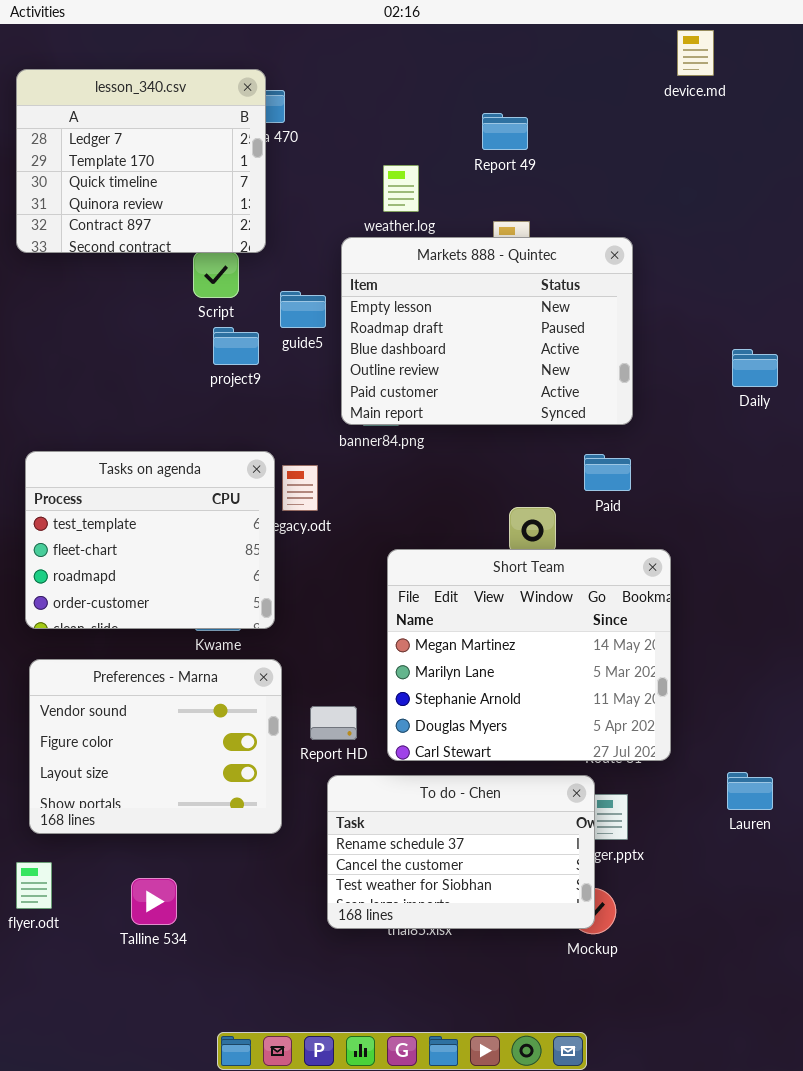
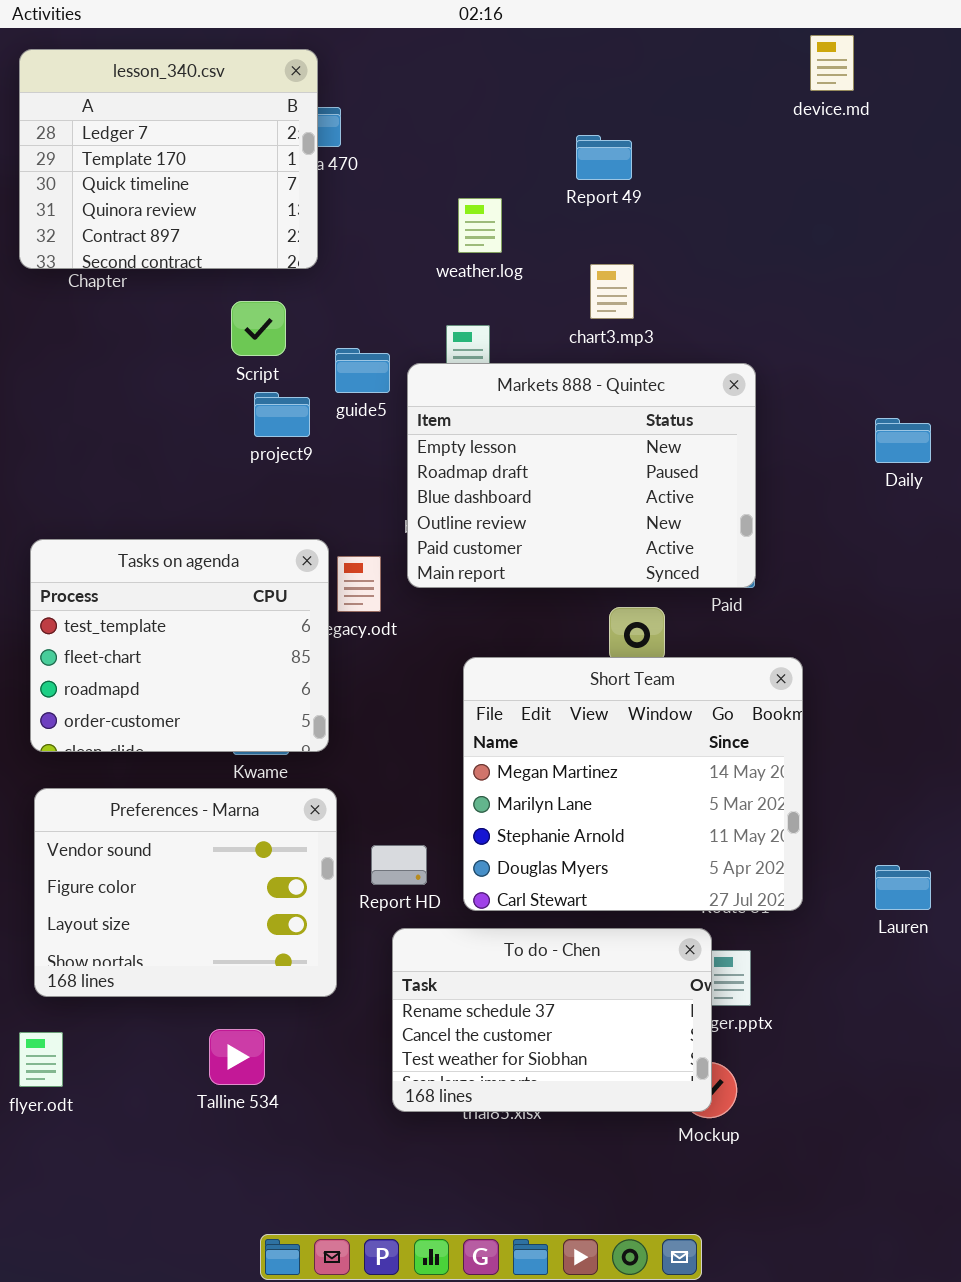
lesson_340.csv: [16,69,266,253] -> [19,49,318,269], moved
Markets 888 - Quintec: [341,237,633,425] -> [407,363,756,588], moved
Lauren: [727,772,773,810] -> [875,865,931,910], moved
Talline 534: [131,878,177,925] -> [209,1029,265,1085], moved

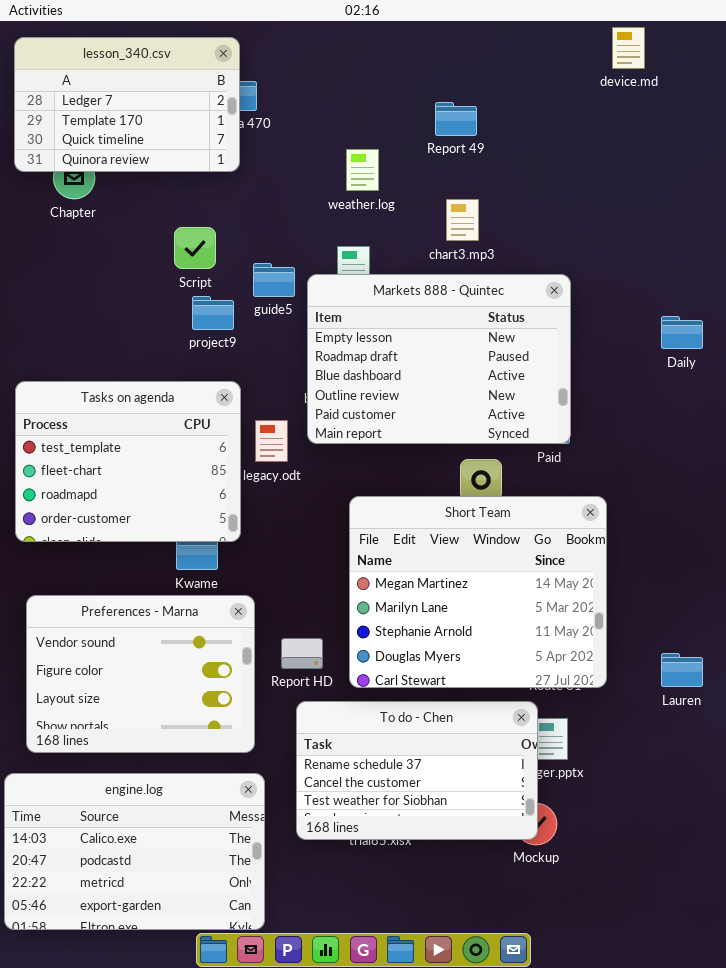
lesson_340.csv: [19,49,318,269] -> [14,37,240,172], resized
Tasks on agenda: [30,539,329,752] -> [15,381,241,542], moved
engine.log: none -> [4,773,265,930], opened

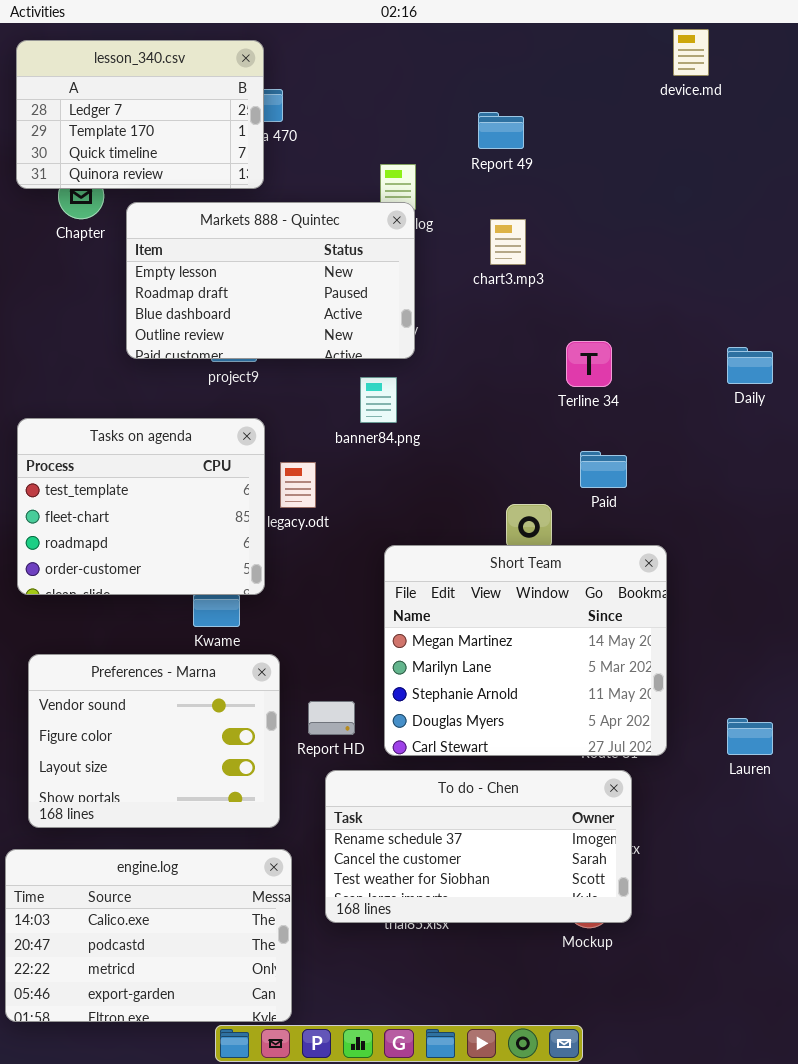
Markets 888 - Quintec: [307,274,571,444] -> [126,202,415,359], moved, resized
To do - Chen: [296,701,538,840] -> [325,770,632,923], resized

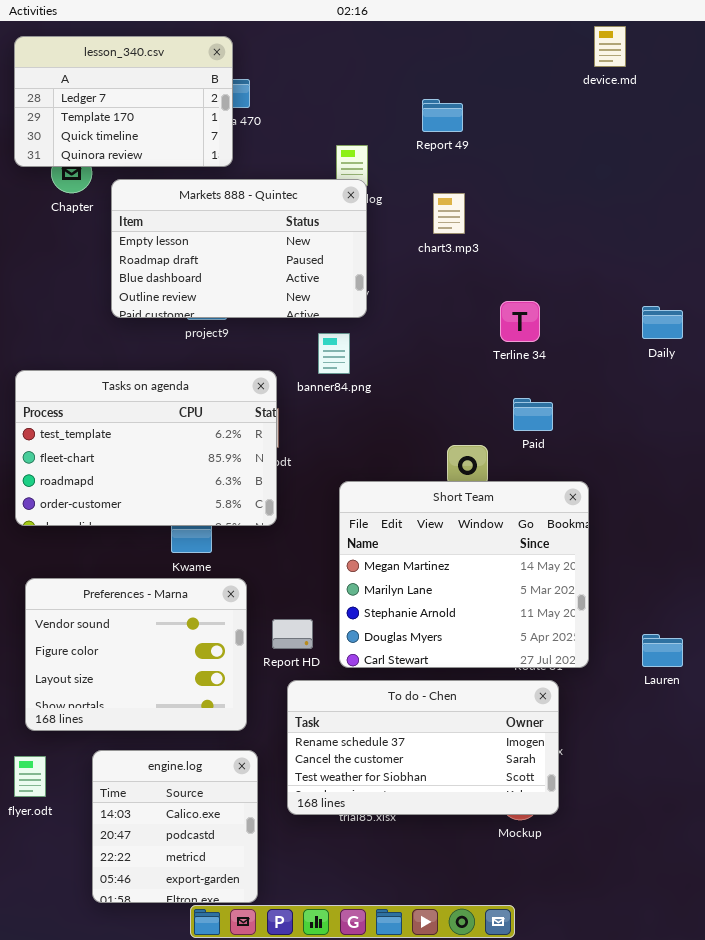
Tasks on agenda: [17,418,265,595] -> [15,370,277,526], resized
engine.log: [5,849,292,1022] -> [92,750,258,903], resized

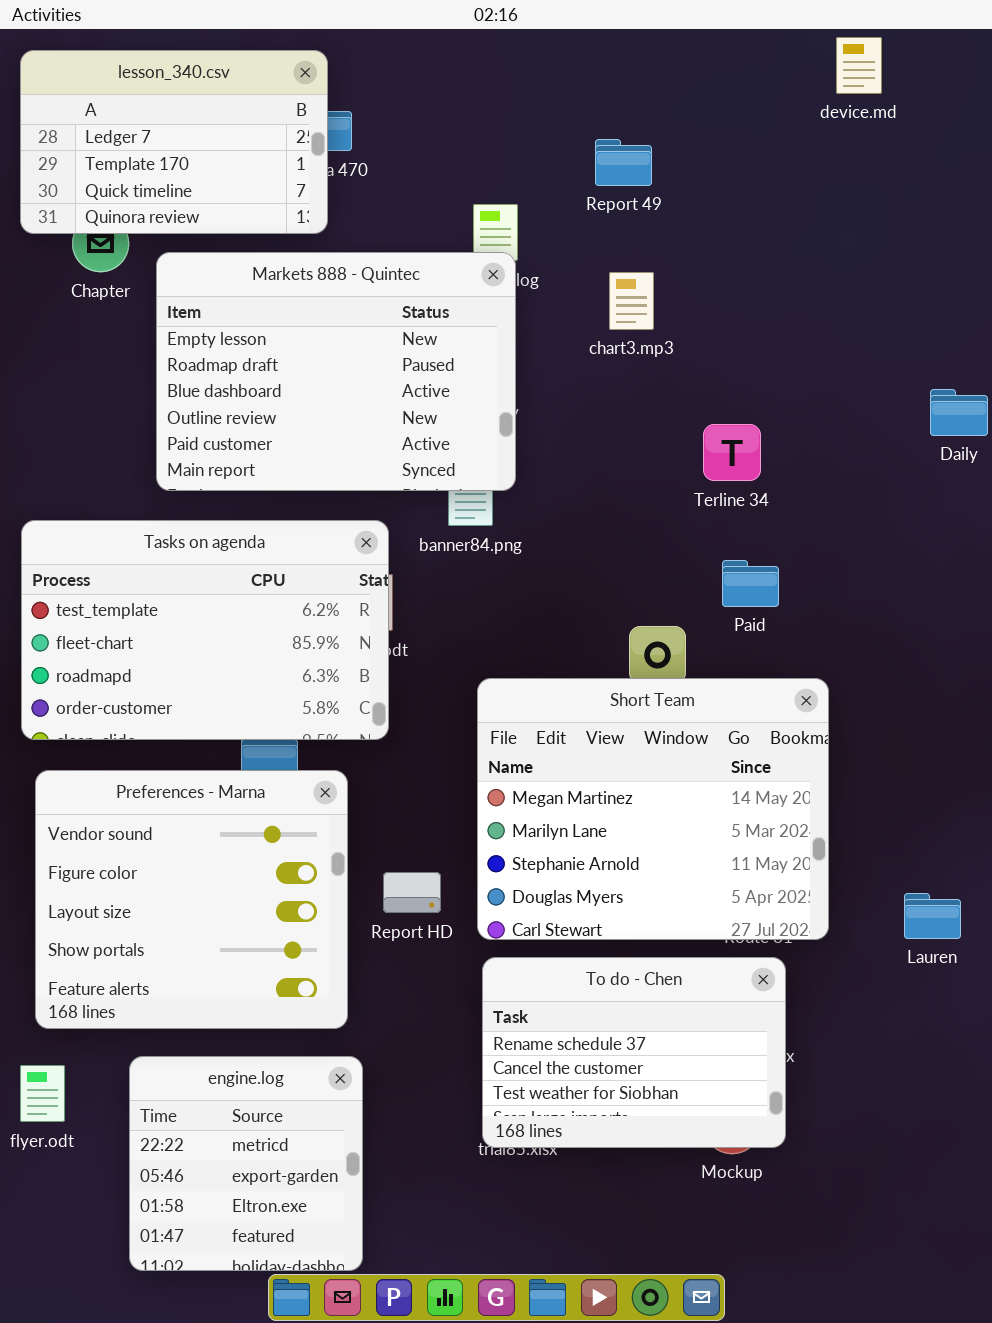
Markets 888 - Quintec: [111,179,367,318] -> [156,252,516,491], resized
Daily: [642,306,683,339] -> [930,389,988,436], moved
Preferences - Marna: [25,578,247,731] -> [35,770,348,1029], resized
To do - Chen: [287,680,559,815] -> [482,957,786,1148], resized
engine.log: [92,750,258,903] -> [129,1056,363,1271], scrolled down 2 rows

